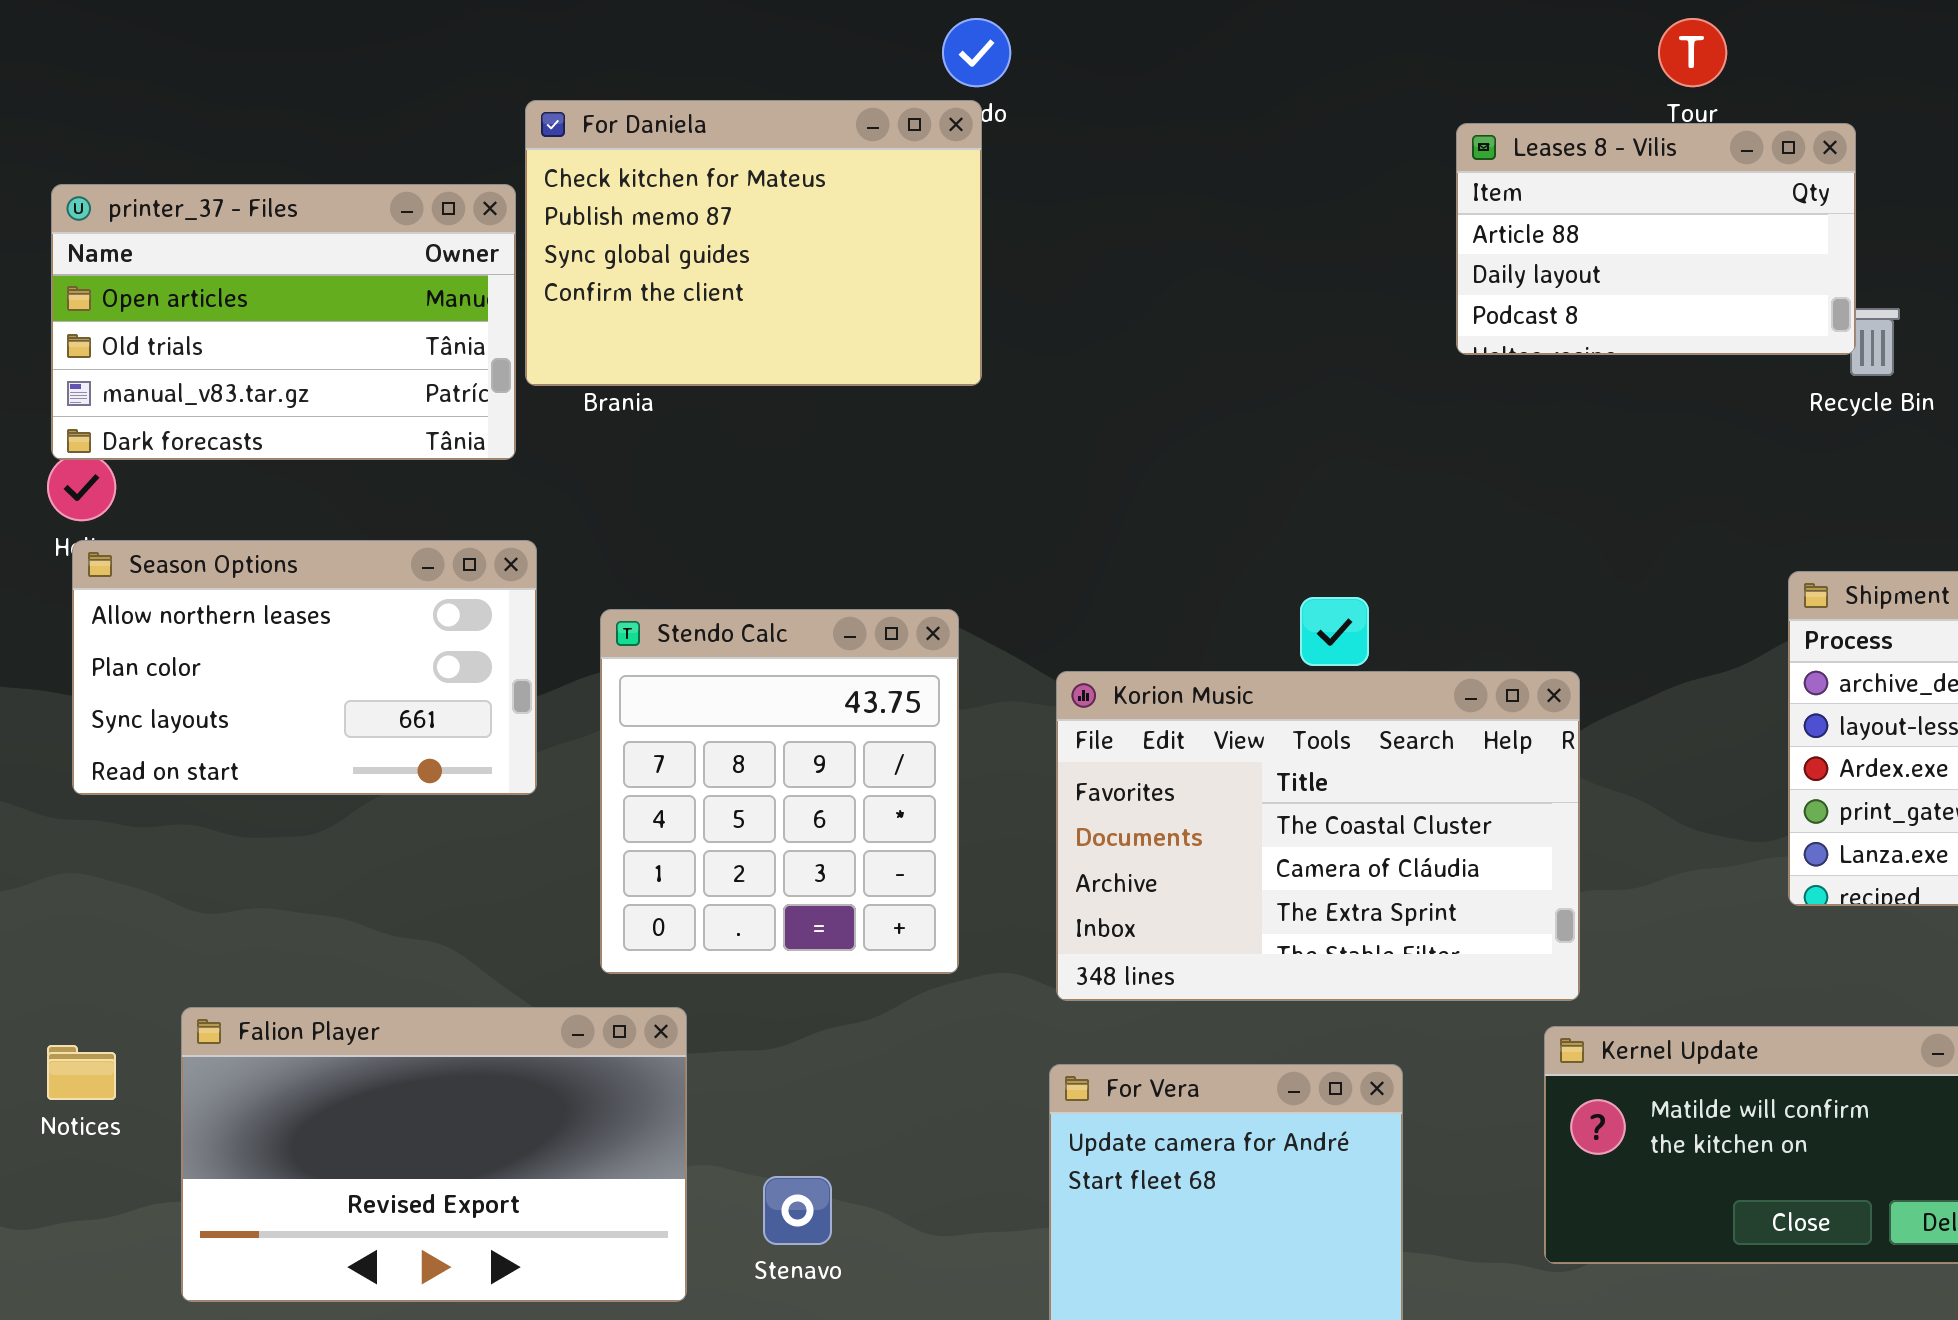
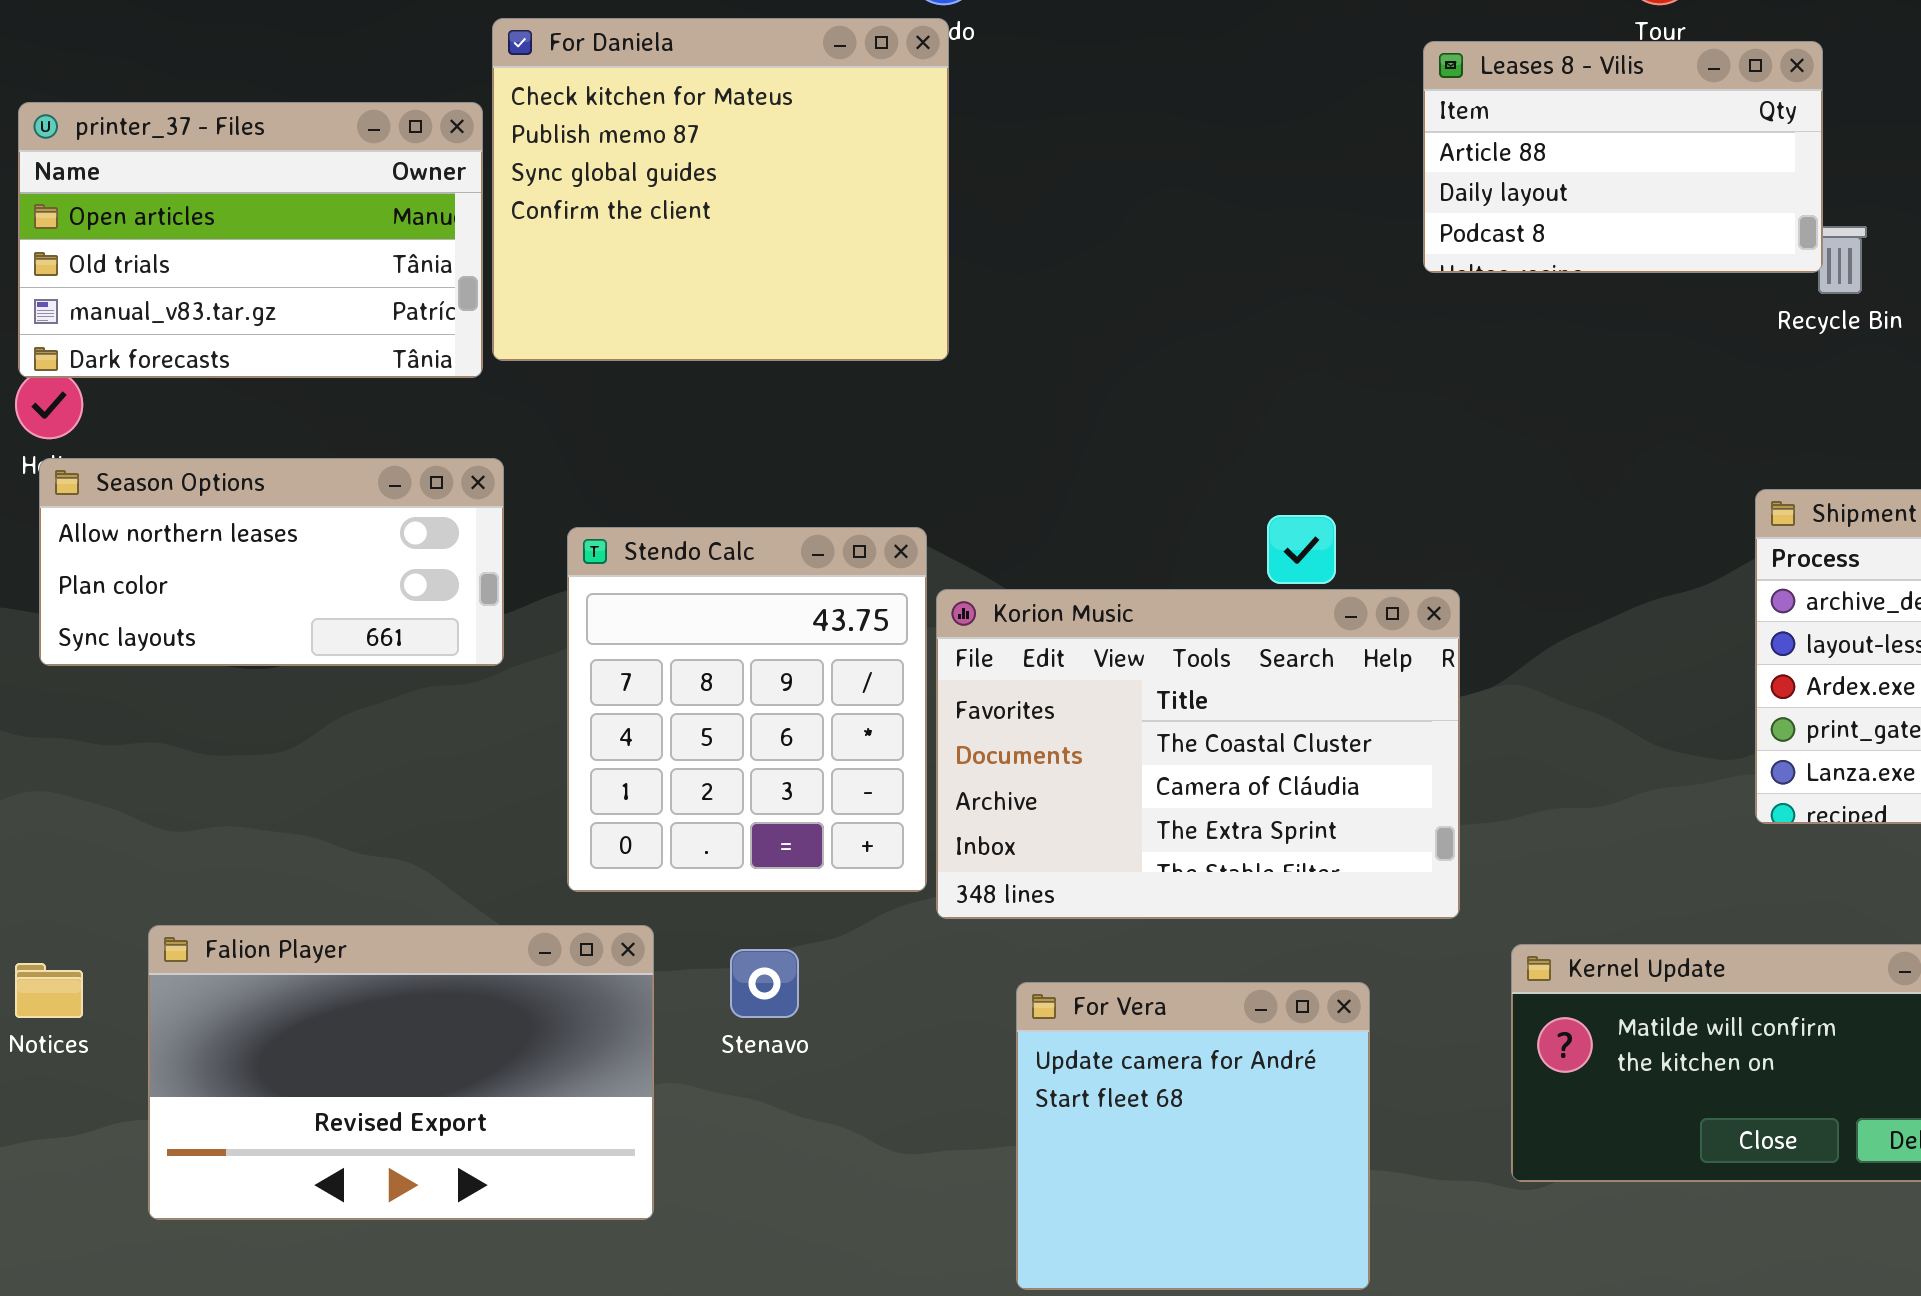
For Daniela: [525,100,982,386] -> [492,18,949,361], resized
Season Options: [72,540,537,795] -> [39,458,504,666], resized
Korion Music: [1056,671,1580,1001] -> [936,589,1460,919], moved
Stenavo: [763,1176,832,1245] -> [730,949,799,1018], moved

